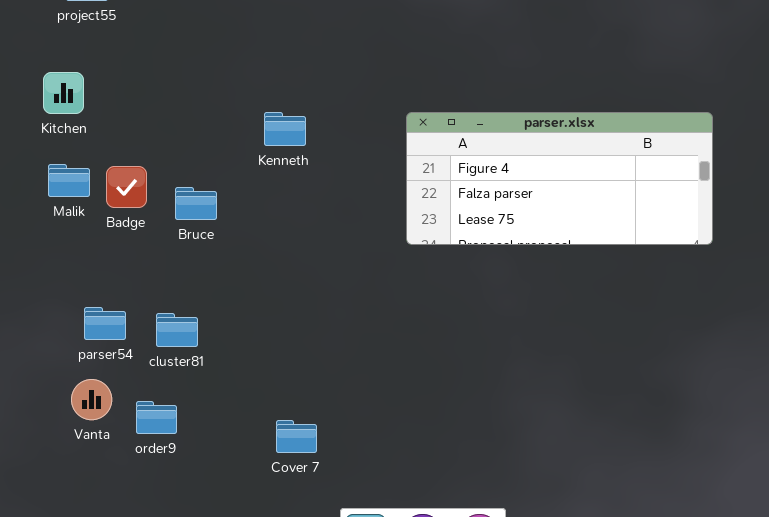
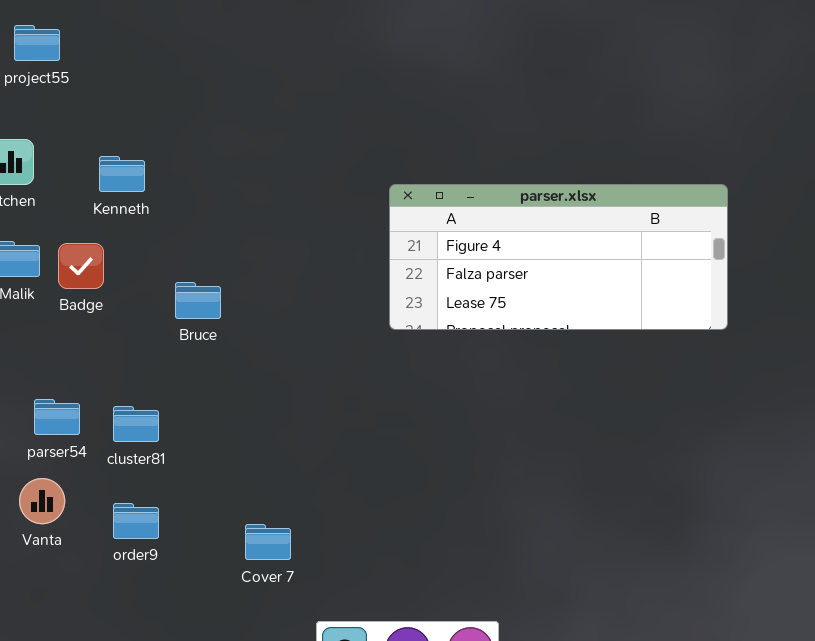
Kenneth: [264,112,306,146] -> [99,156,145,192], moved
Bruce: [175,187,217,220] -> [175,282,221,319], moved
order9: [136,401,177,434] -> [113,503,159,539], moved

